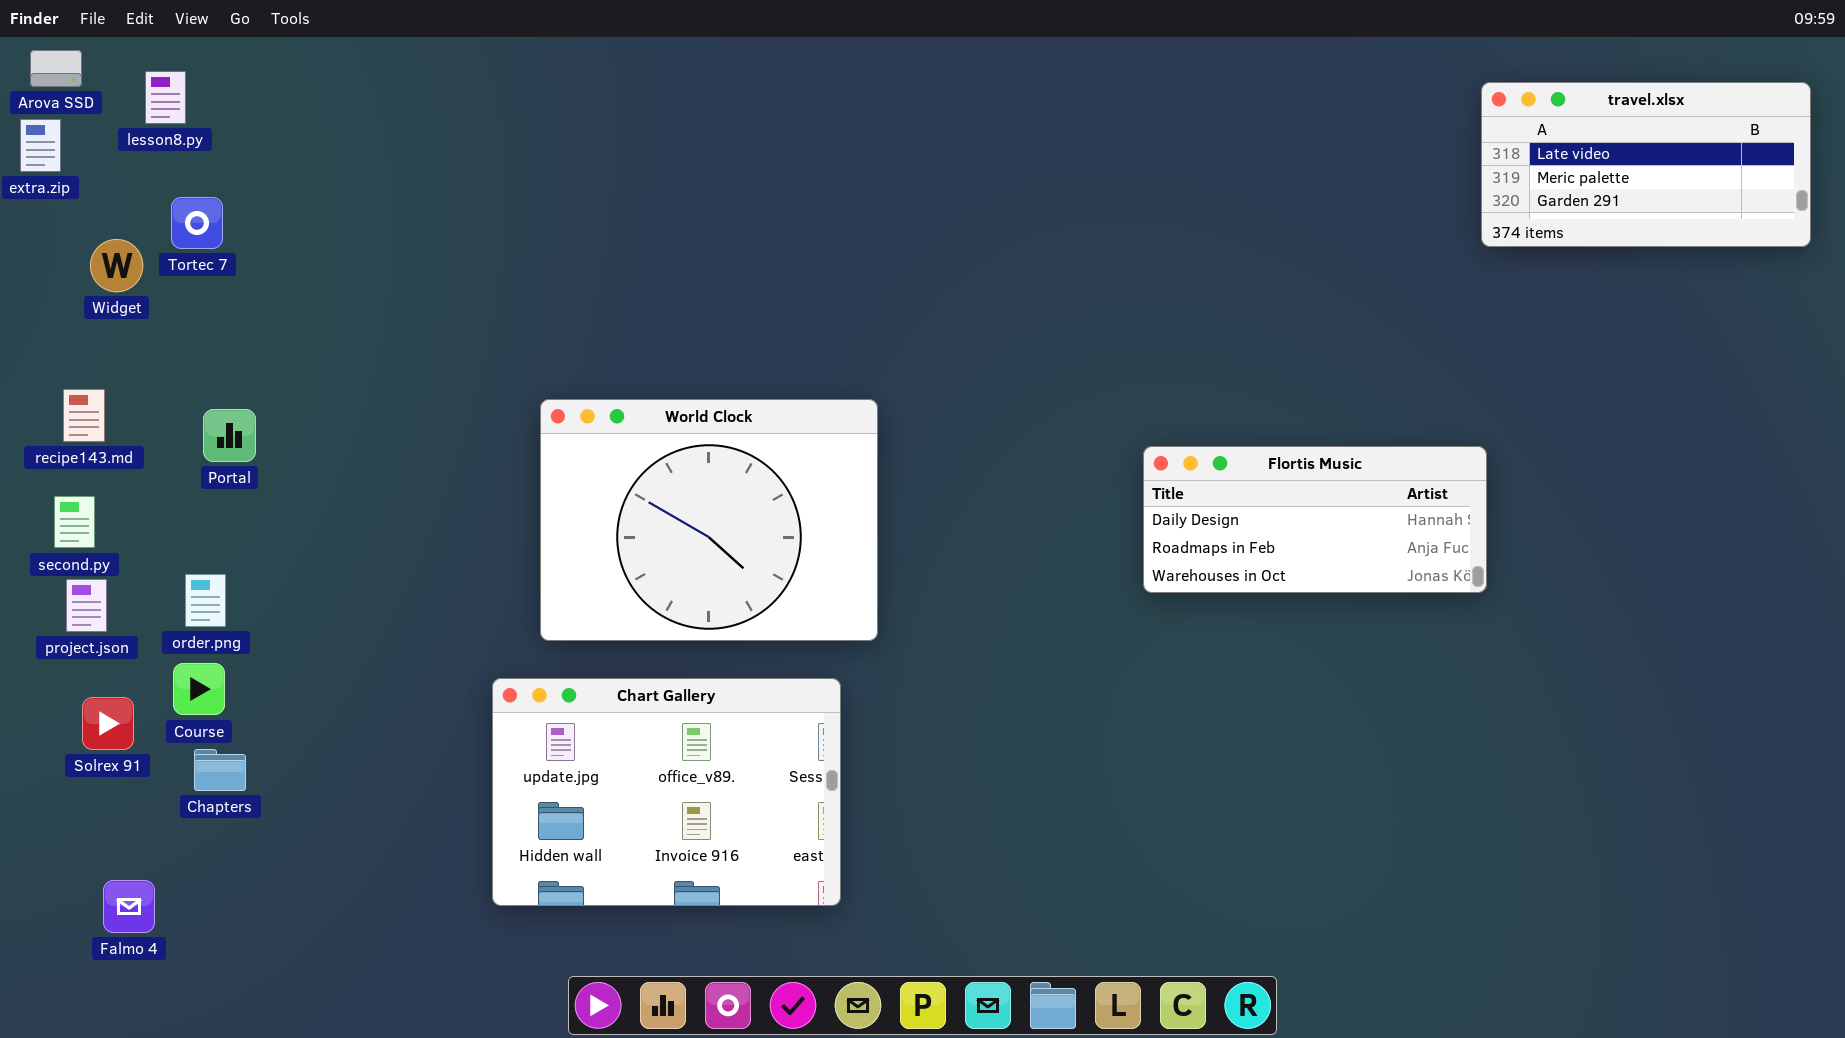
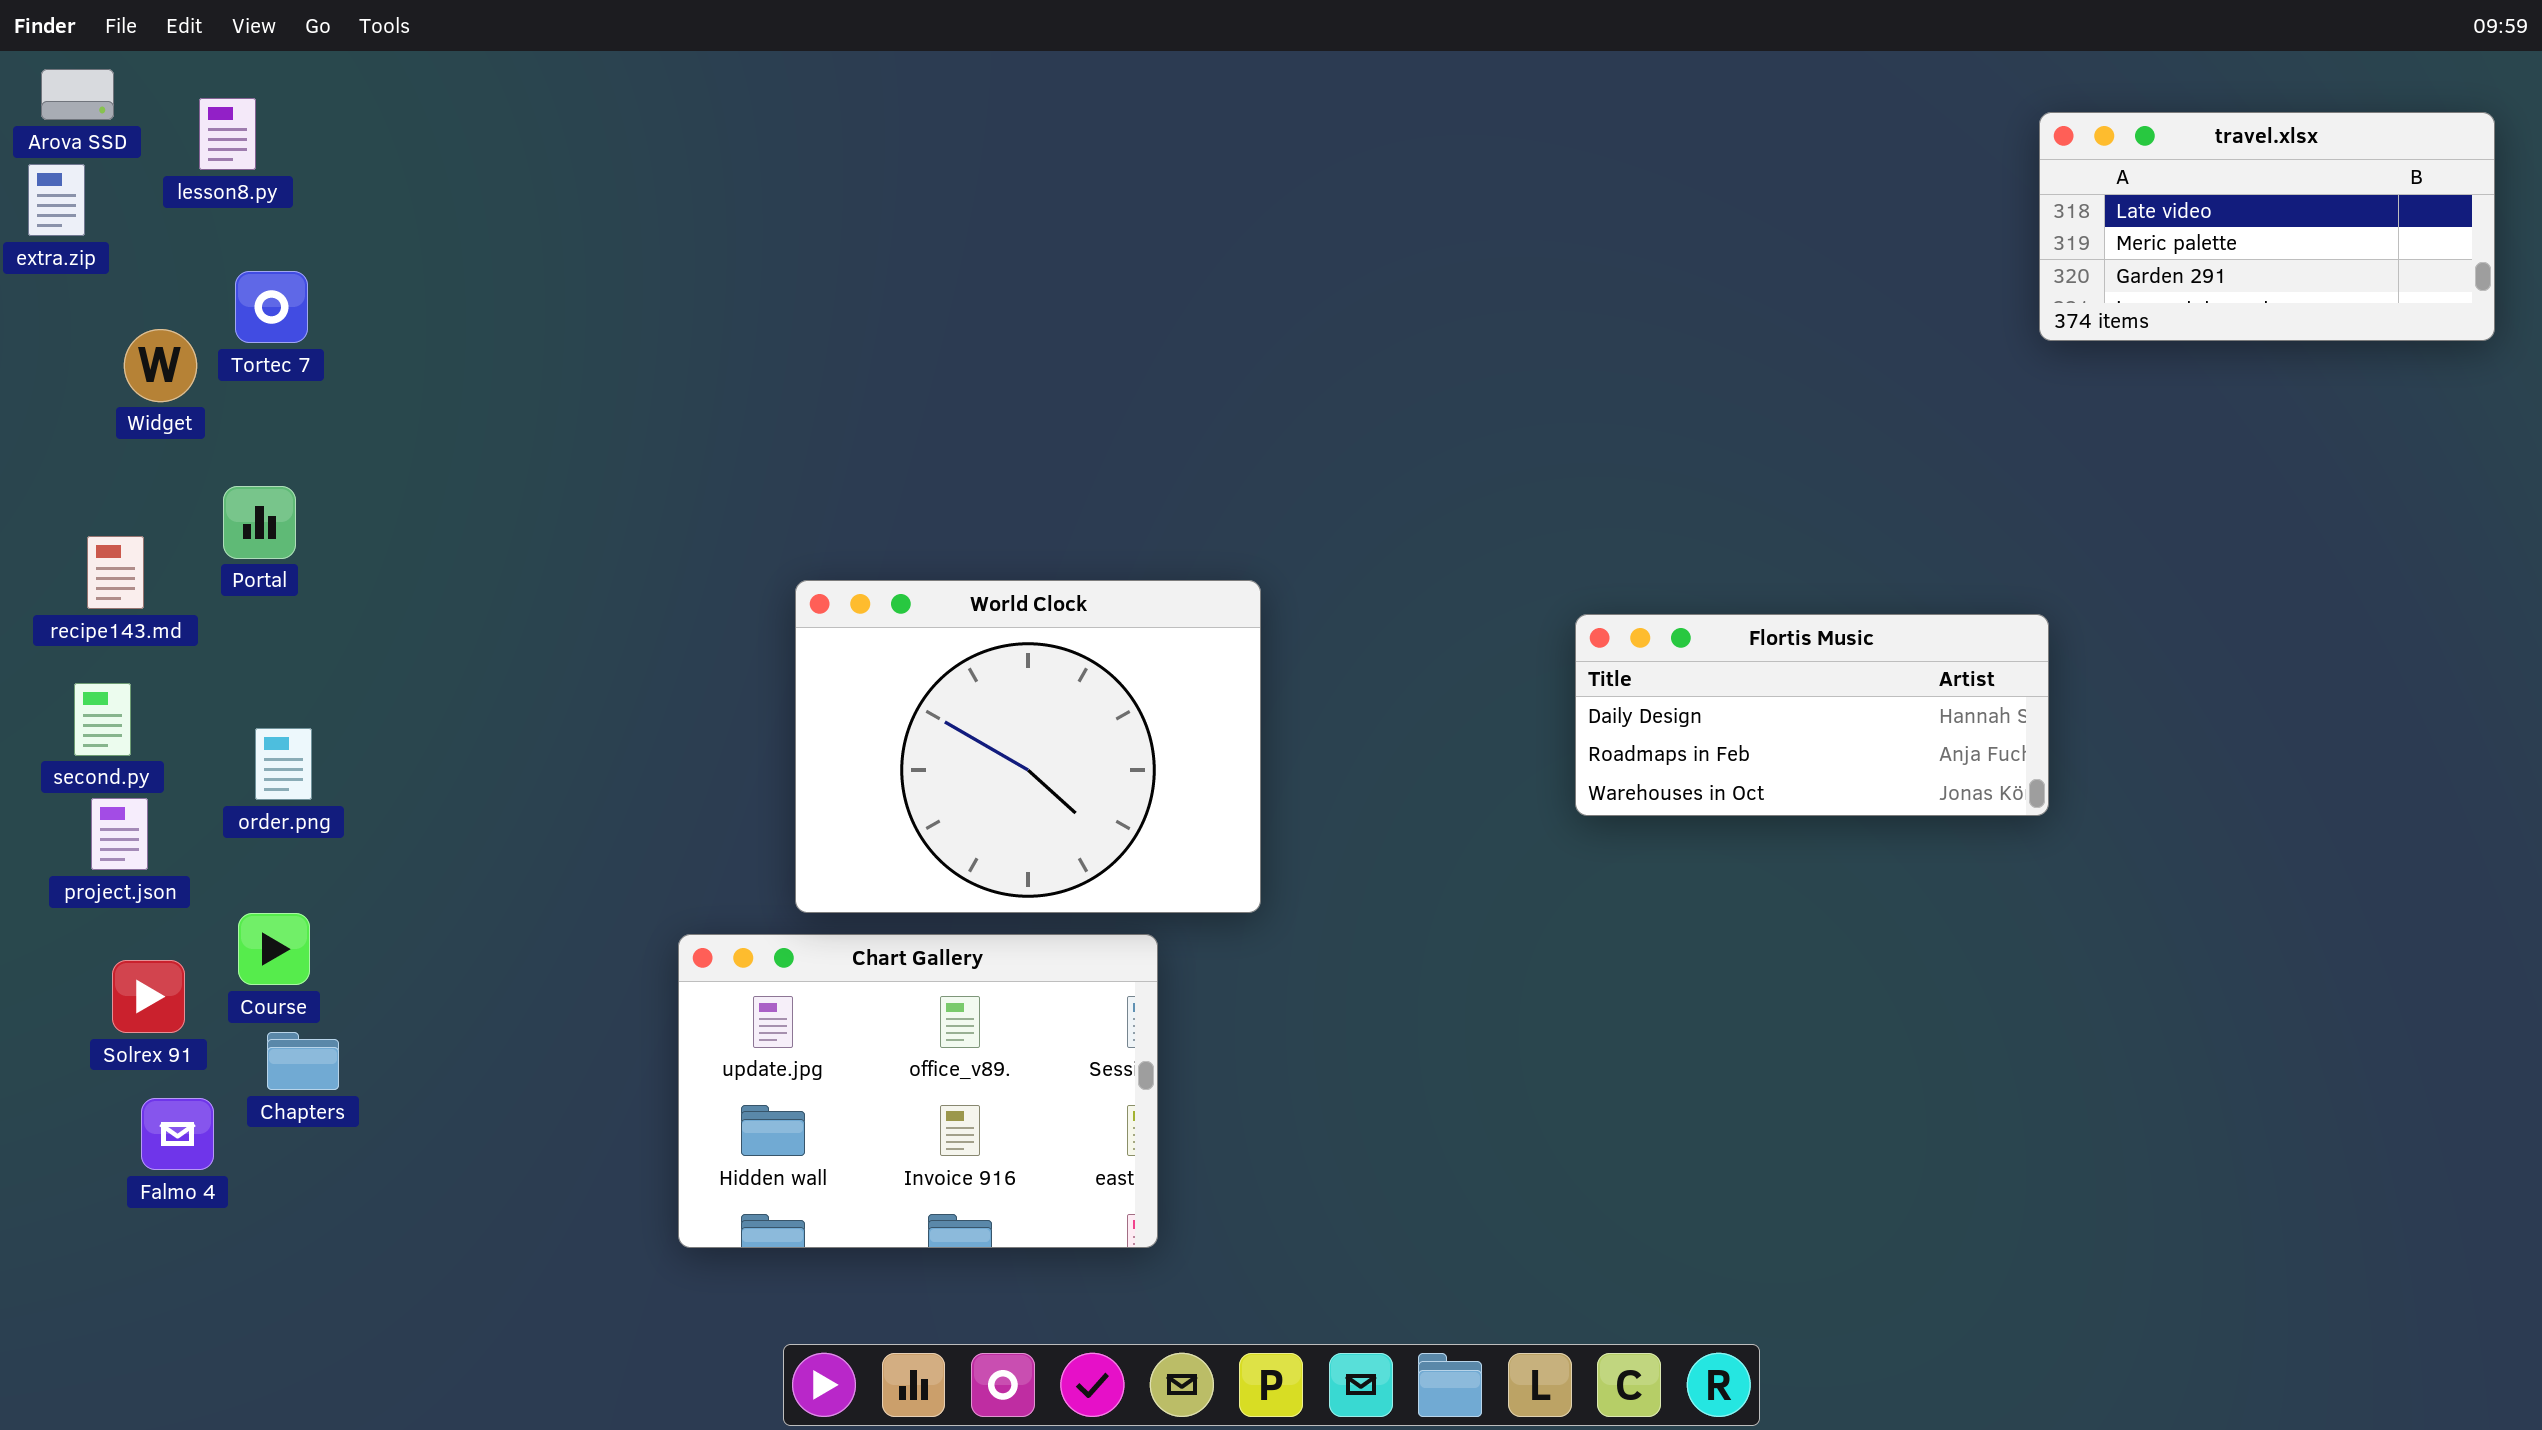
World Clock: [540,399,878,641] -> [795,580,1261,913], moved
Portal: [203,409,256,462] -> [223,486,296,559], moved
order.png: [185,574,226,627] -> [255,728,312,800], moved
Falmo 4: [103,880,155,933] -> [141,1098,214,1170], moved

